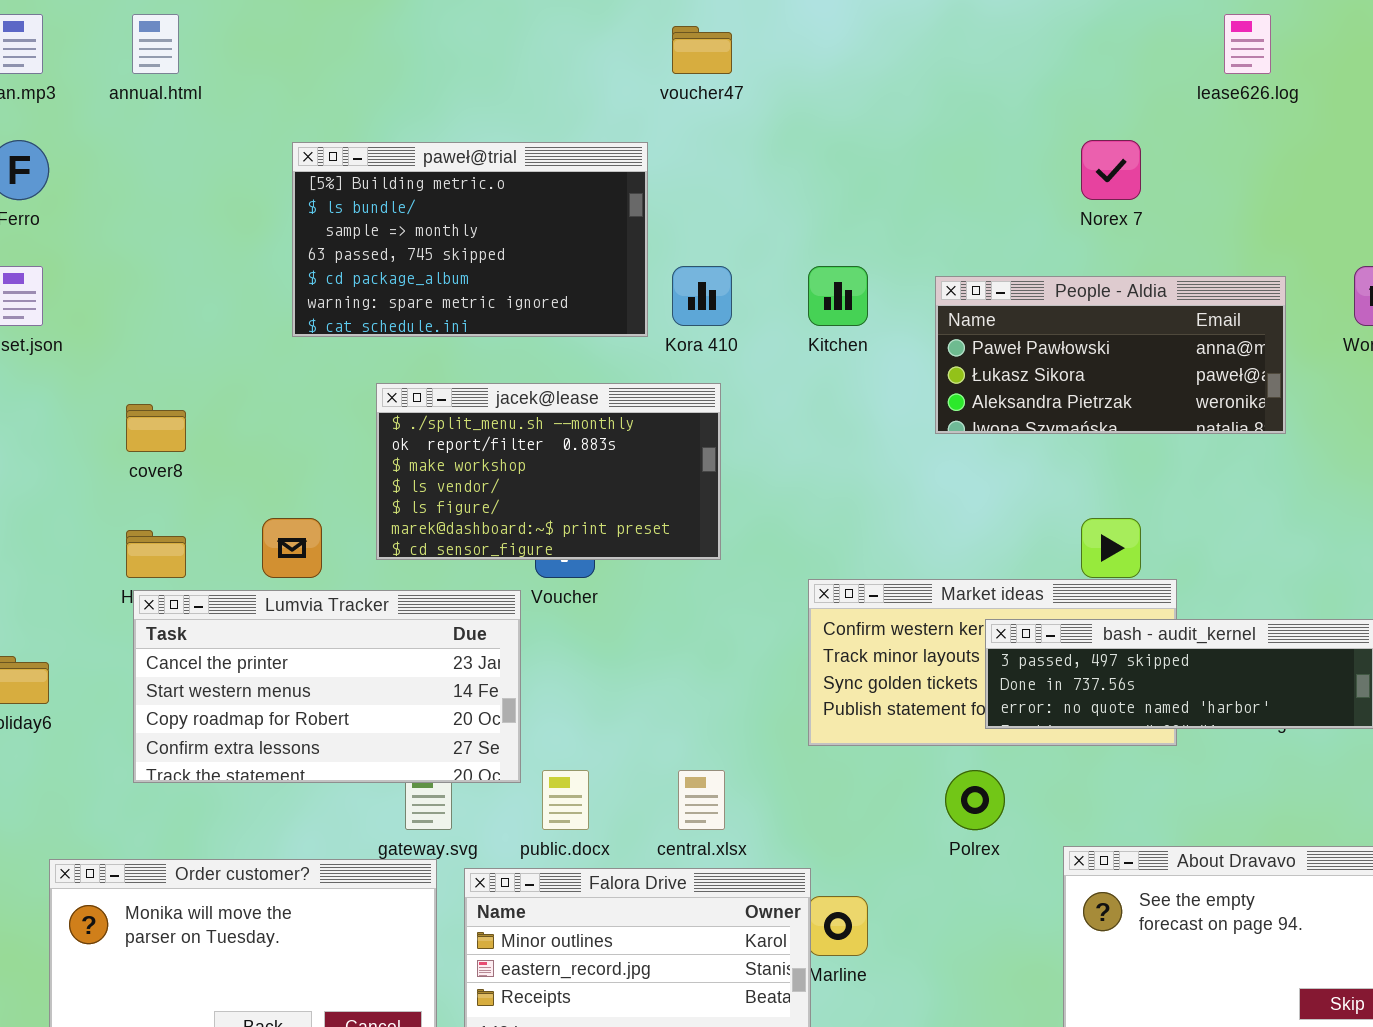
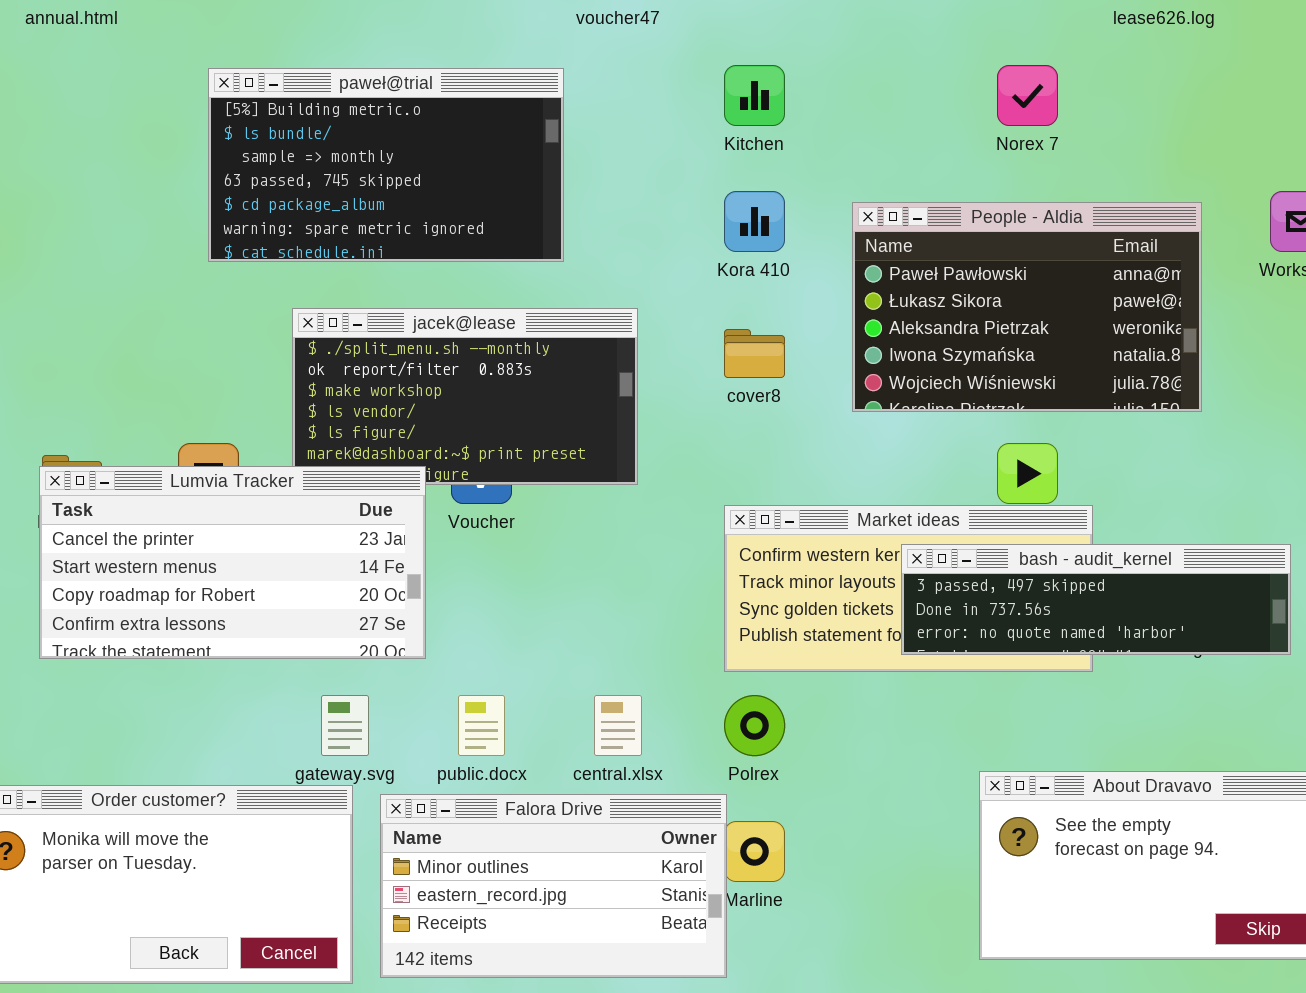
Kora 410: [672,266,732,326] -> [724,191,785,252], moved
Kitchen: [808,266,868,326] -> [724,65,785,126], moved
People - Aldia: [935,276,1286,434] -> [852,202,1202,412], resized
cover8: [126,404,186,452] -> [724,329,785,378], moved
Lumvia Tracker: [133,590,521,783] -> [39,466,426,659], moved
Polrex: [945,770,1005,830] -> [724,695,785,756], moved

